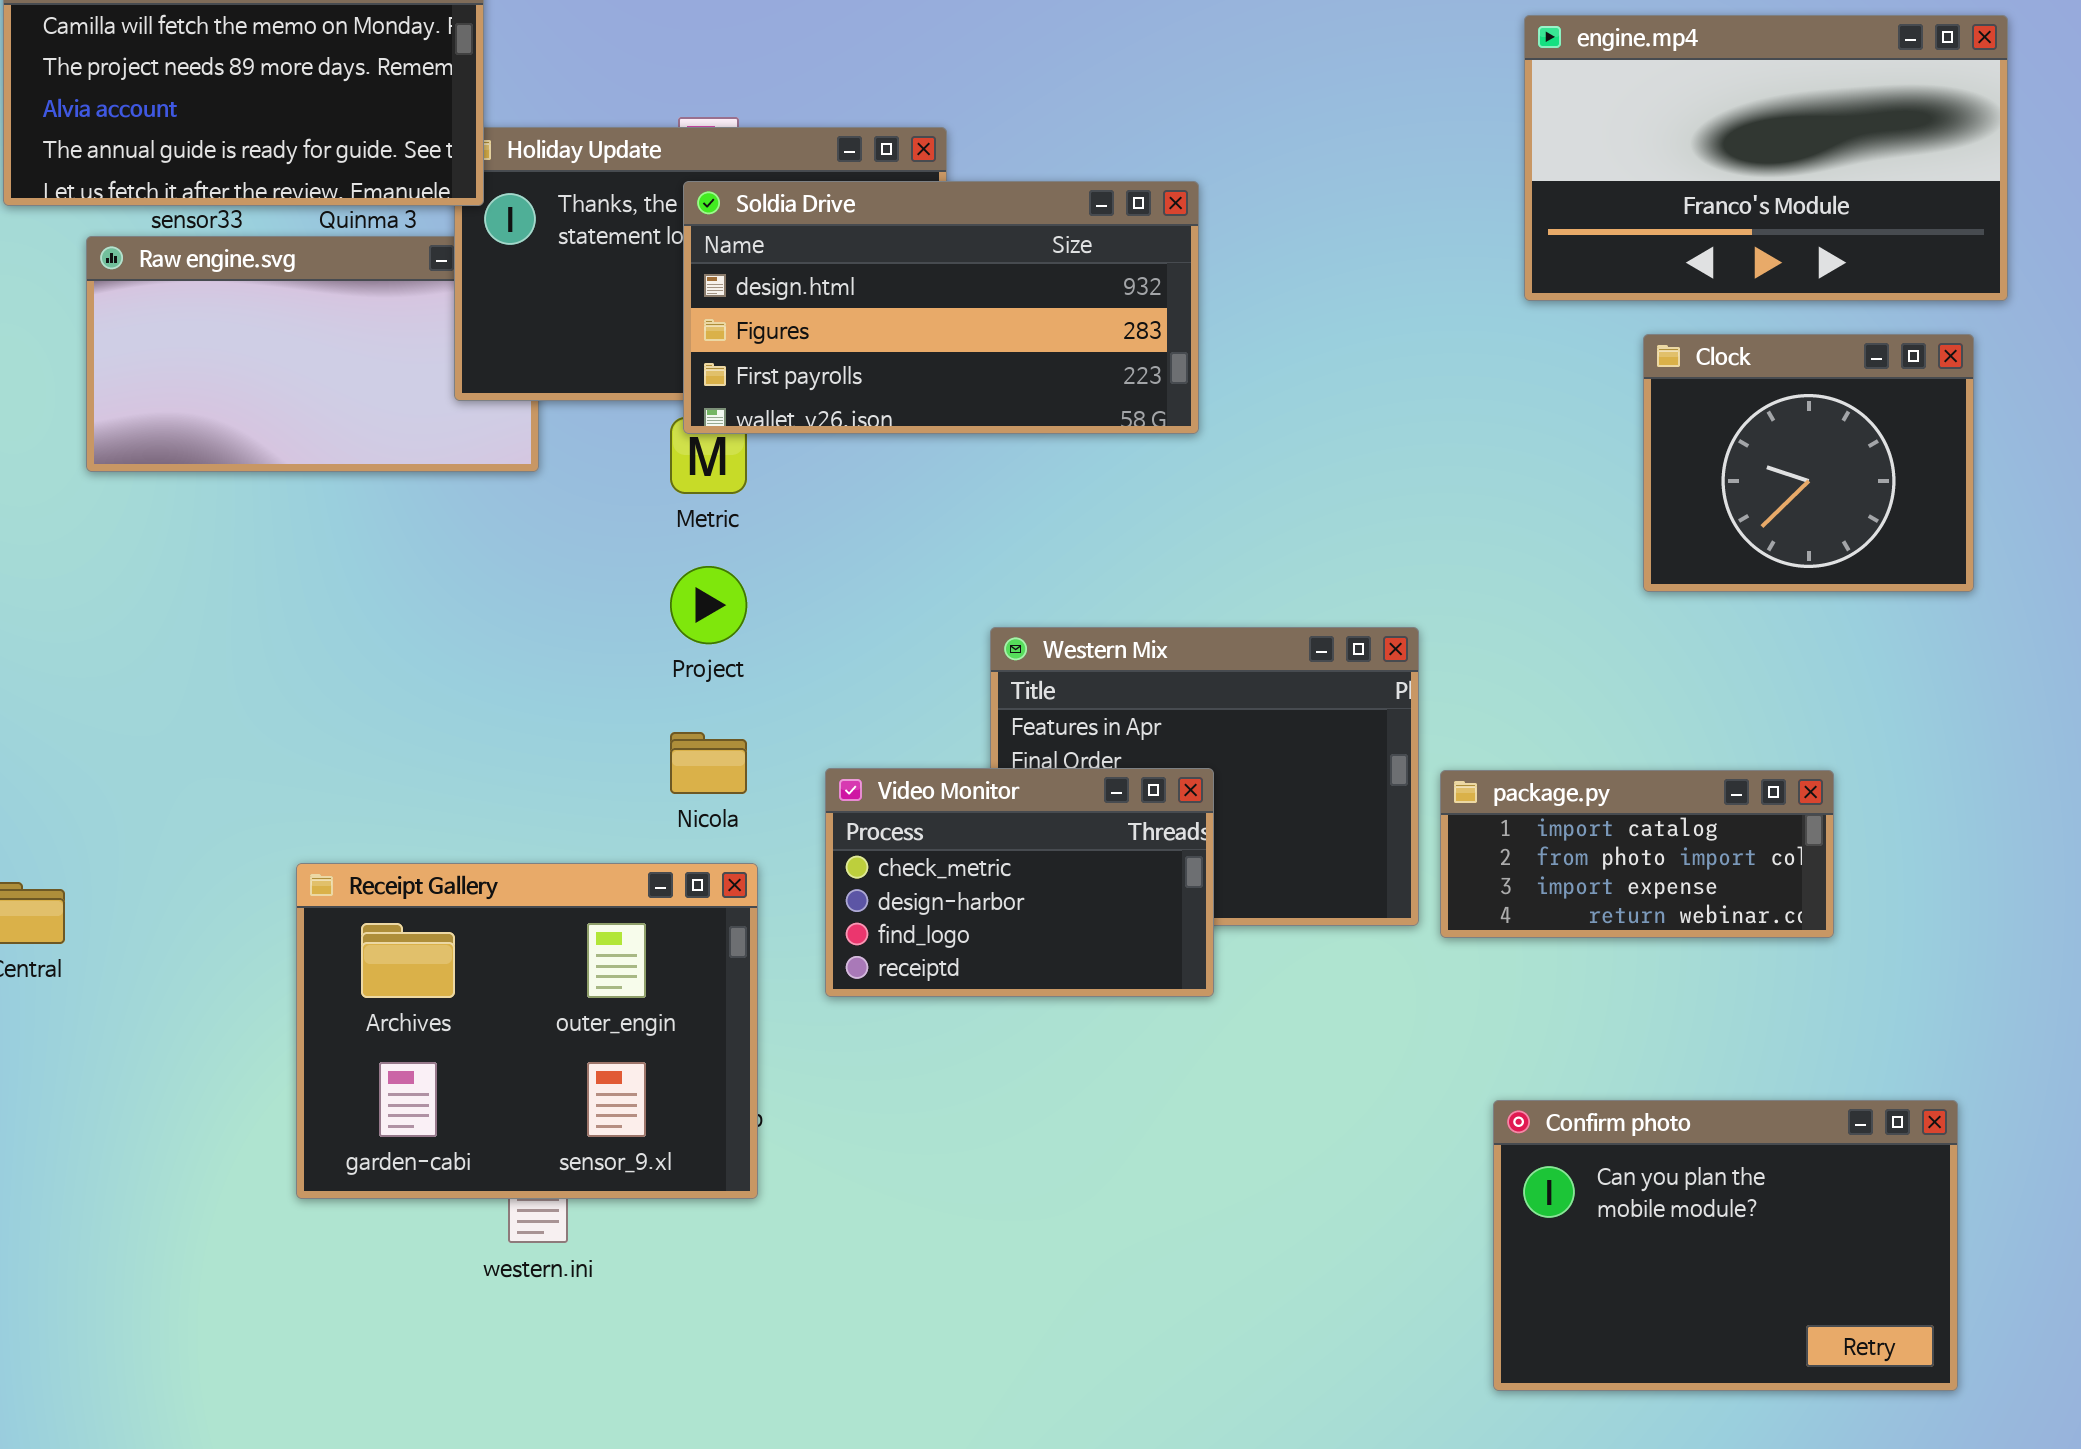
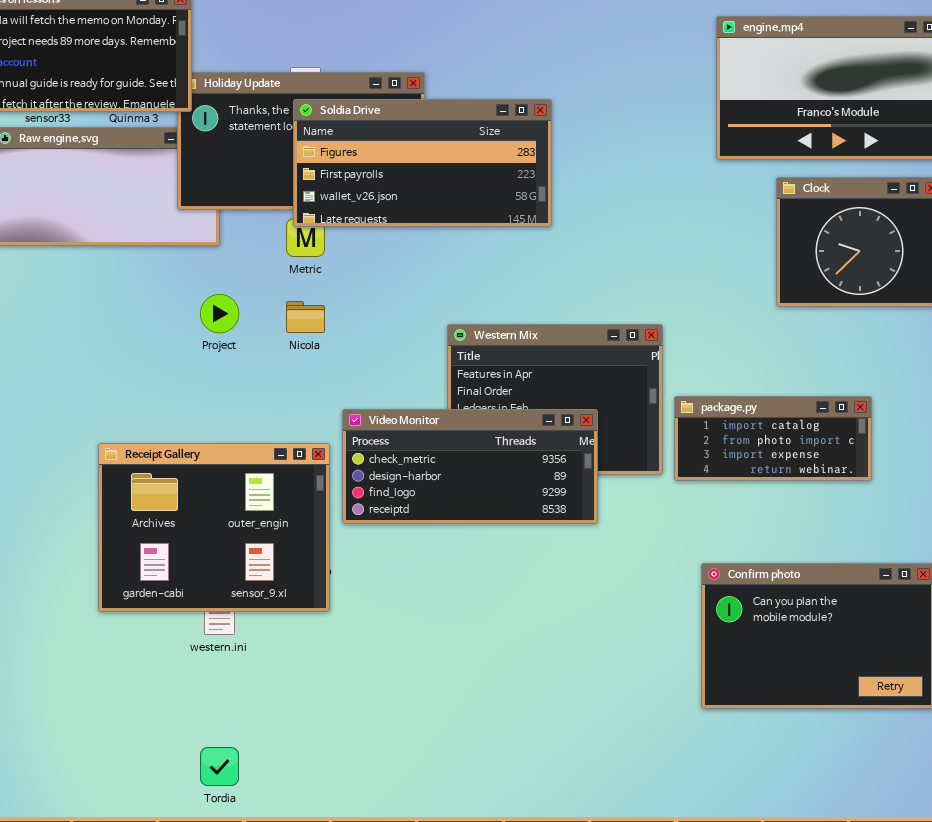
Soldia Drive: [683,181,1199,434] -> [293,99,552,227], scrolled down 1 row
Project: [670,566,747,644] -> [200,294,239,333], moved
Nicola: [670,732,747,794] -> [286,301,325,333], moved
Video Monitor: [825,768,1214,997] -> [342,409,598,524], moved, resized

